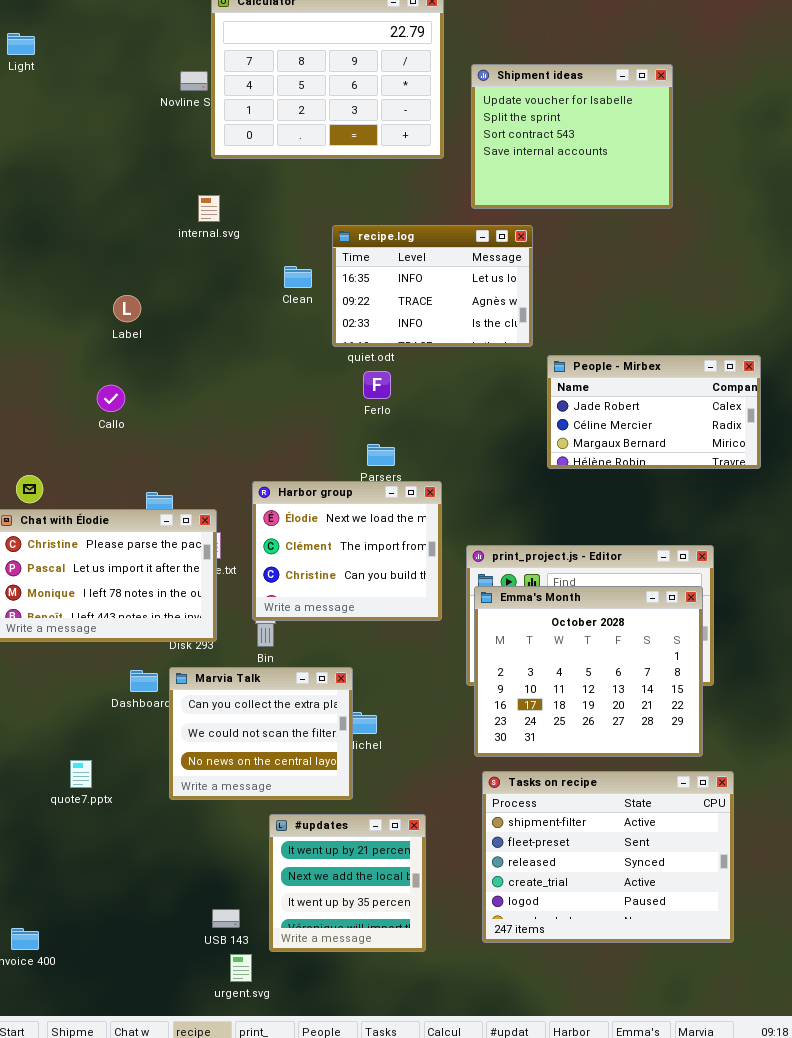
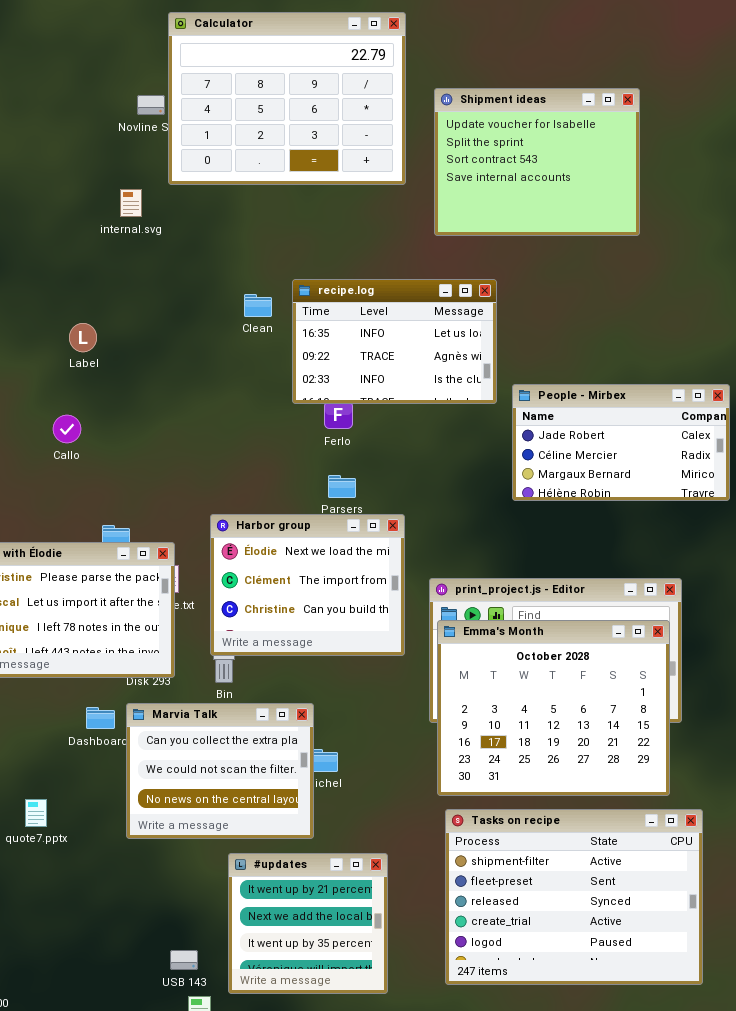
internal.svg: [198,195,220,222] -> [120,189,142,217], moved
recipe.log: [332,225,533,347] -> [292,279,497,404], moved

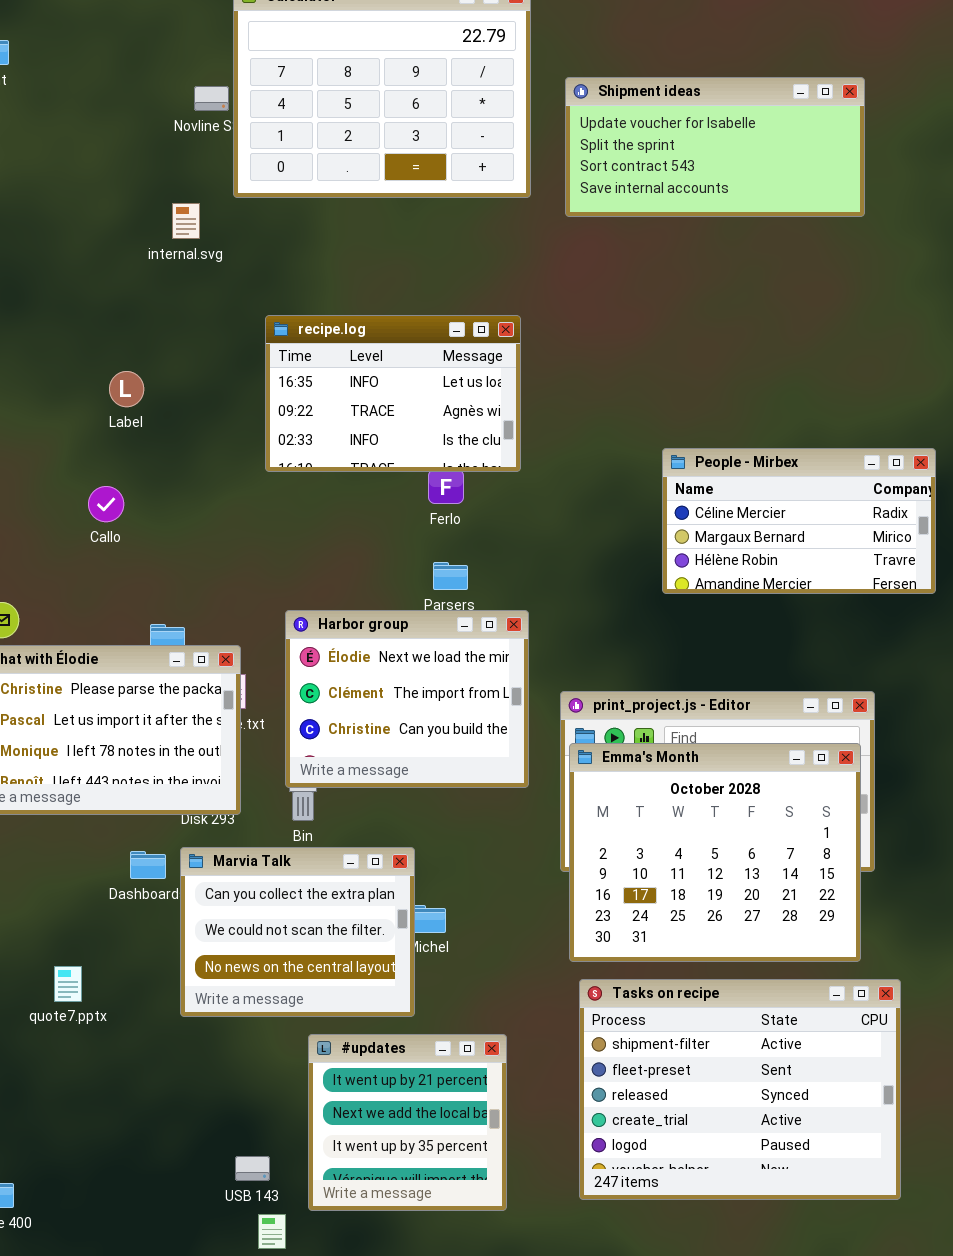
Shipment ideas: [434,88,640,236] -> [565,77,865,217], resized
recipe.log: [292,279,497,404] -> [265,315,521,472], moved
People - Mirbex: [512,384,730,501] -> [662,448,936,594], scrolled down 1 row

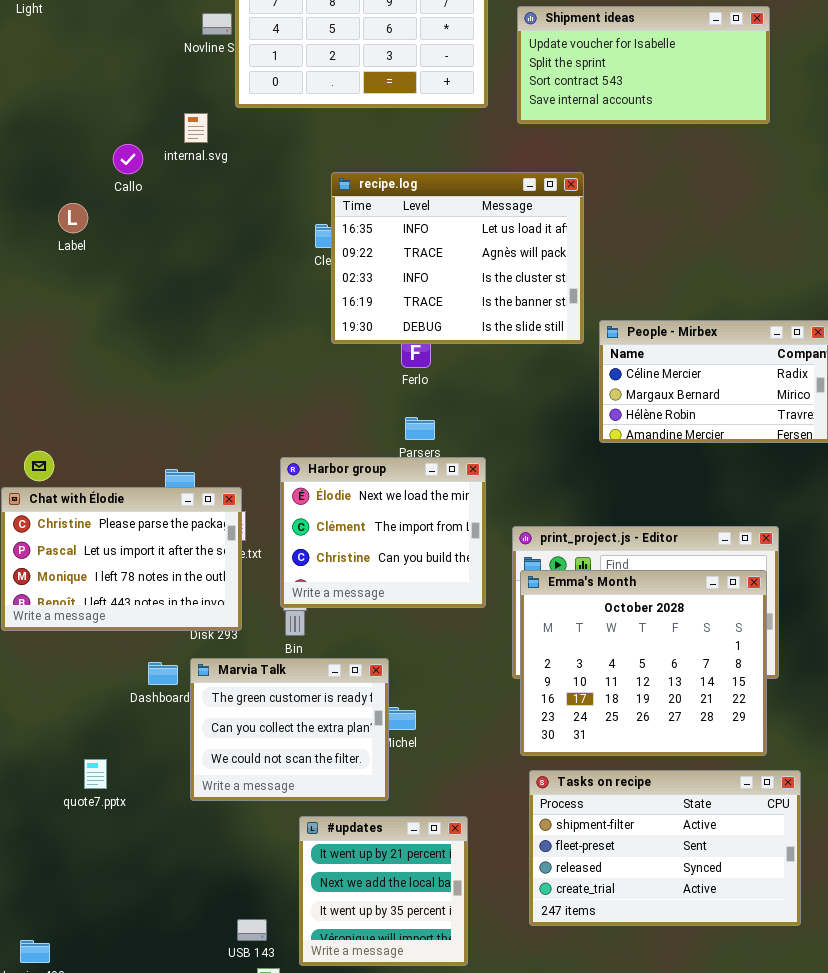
recipe.log: [265,315,521,472] -> [331,172,584,344], moved, resized
Label: [109,371,144,407] -> [58,203,88,233], moved
Callo: [88,486,124,522] -> [113,144,143,174], moved
Marvia Talk: [180,847,415,1017] -> [190,658,389,801], scrolled up 1 row
Tasks on recipe: [579,979,901,1200] -> [529,770,801,926], resized

